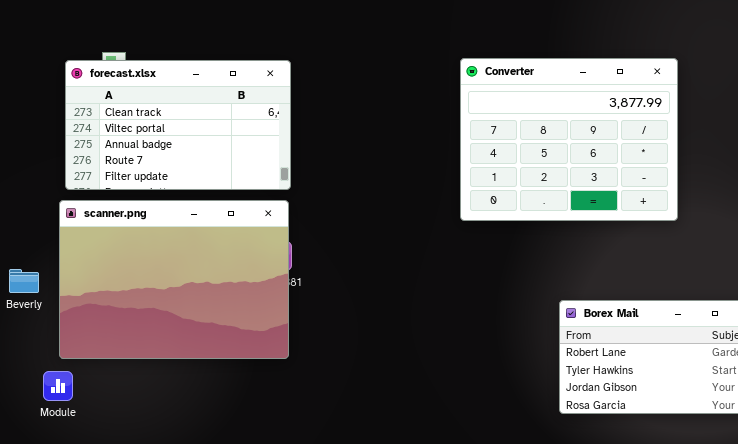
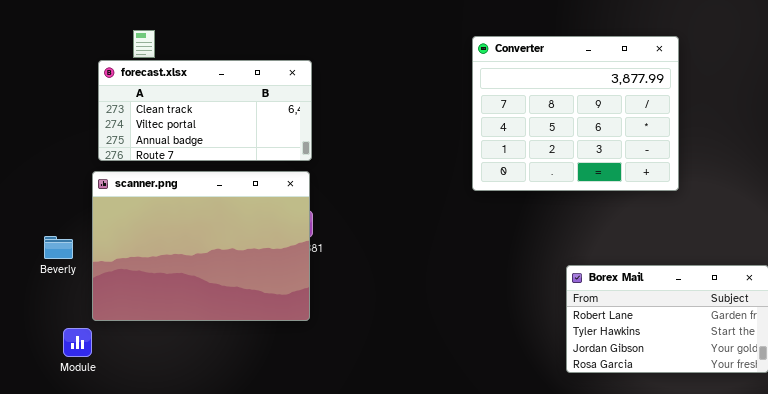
forecast.xlsx: [65,60,291,190] -> [98,60,312,161], resized
Module: [43,371,73,401] -> [63,328,92,357], moved

